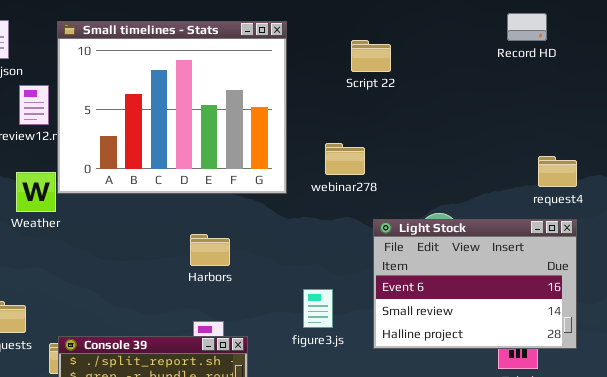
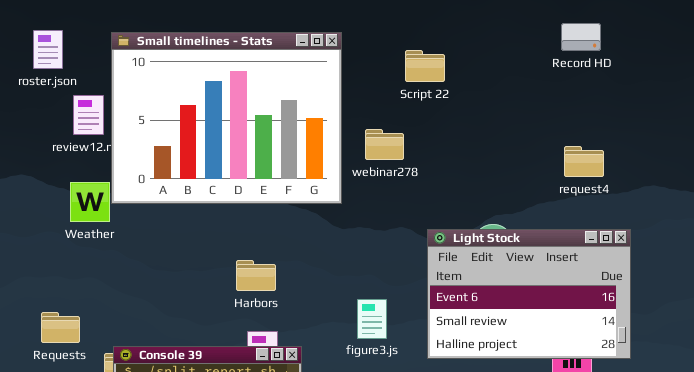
webinar278: [325,143,365,175] -> [365,129,404,160], moved
request4: [538,156,577,187] -> [564,146,604,177], moved
Harbors: [190,234,230,266] -> [236,260,276,291], moved

